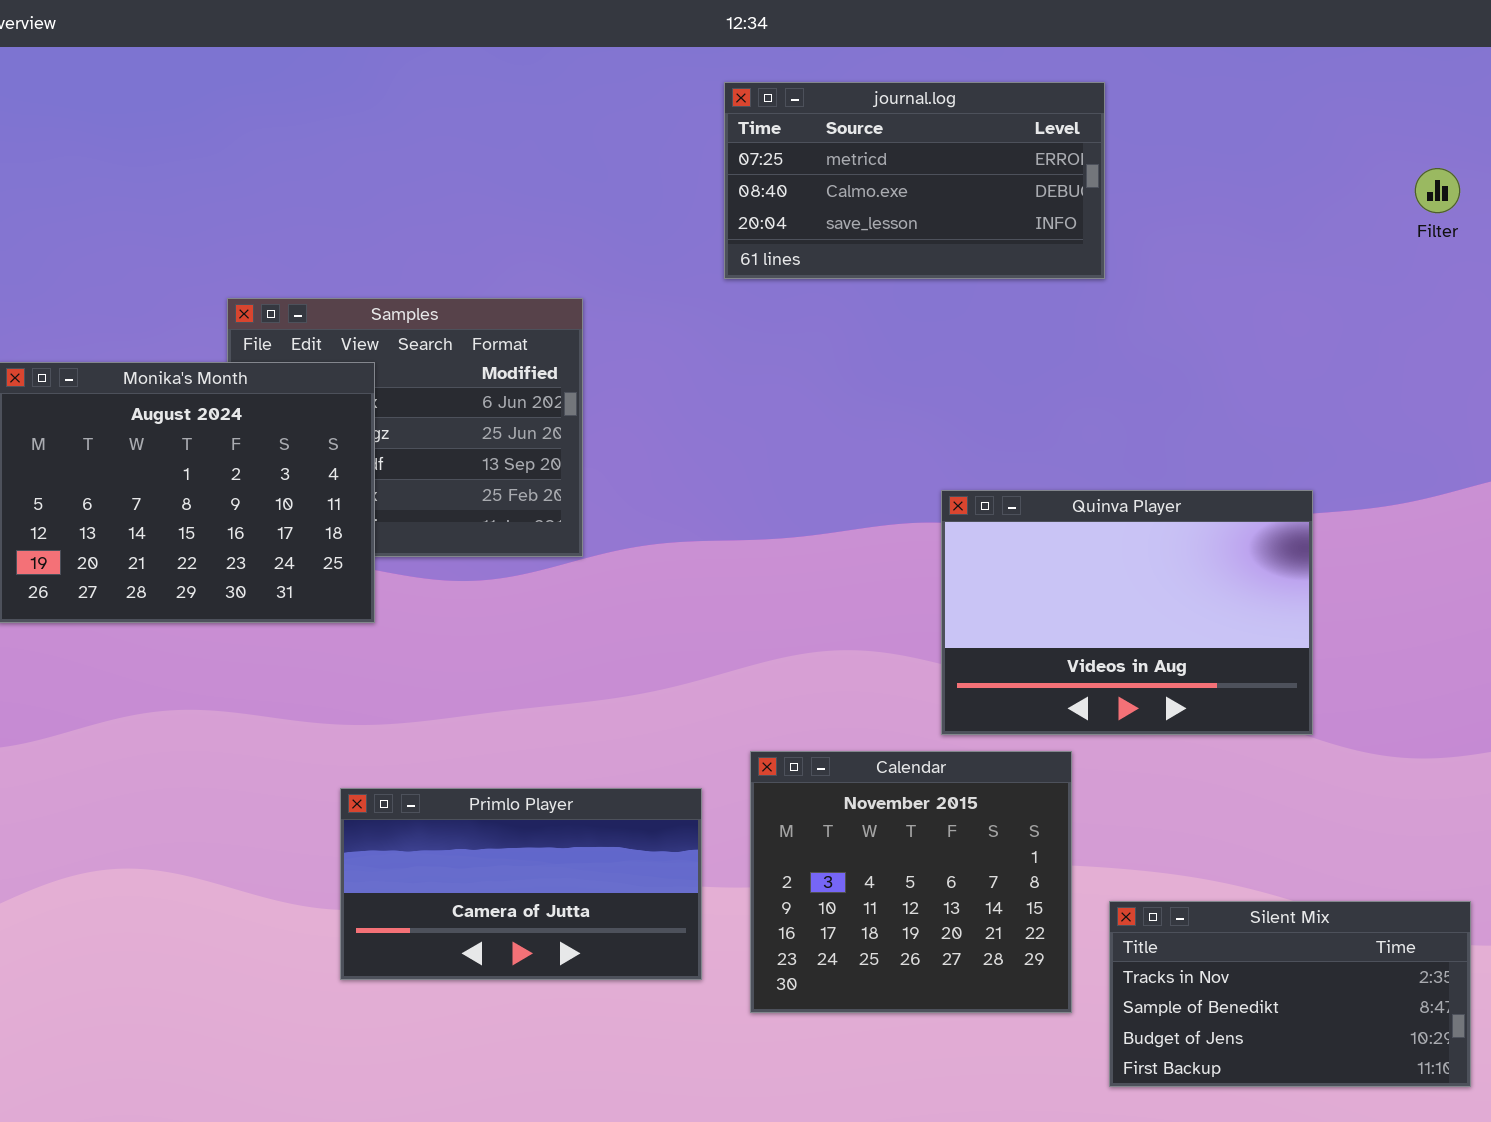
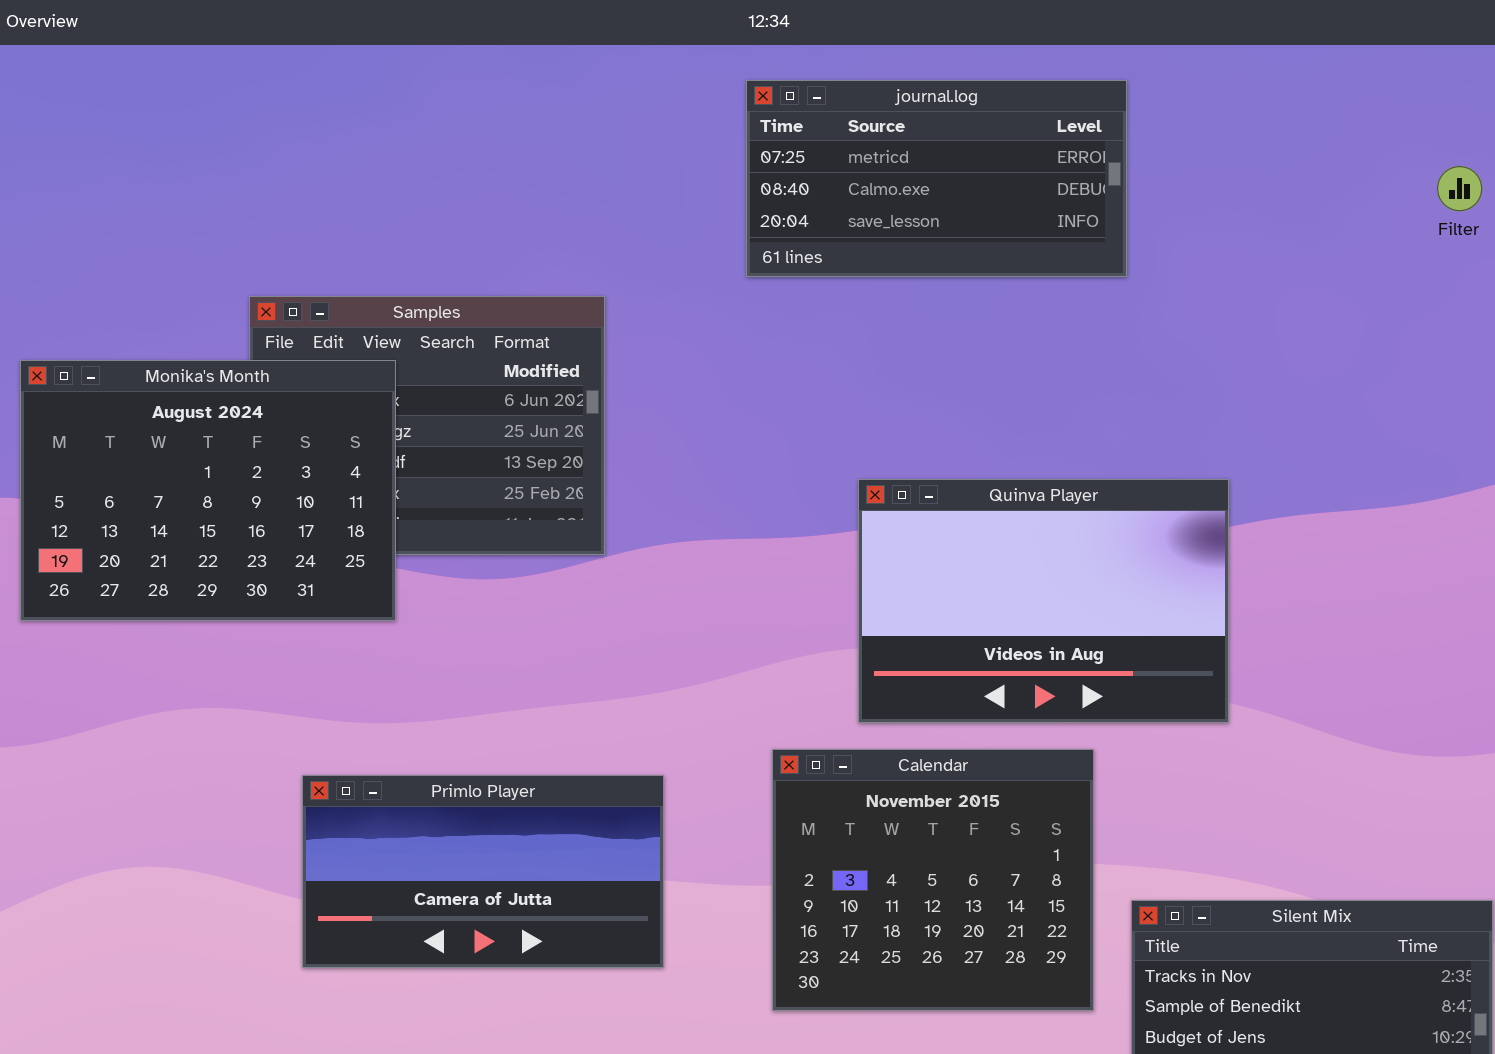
Quinva Player: [941,490,1313,735] -> [858,479,1229,723], moved
Primlo Player: [340,788,702,980] -> [302,775,664,968], moved

